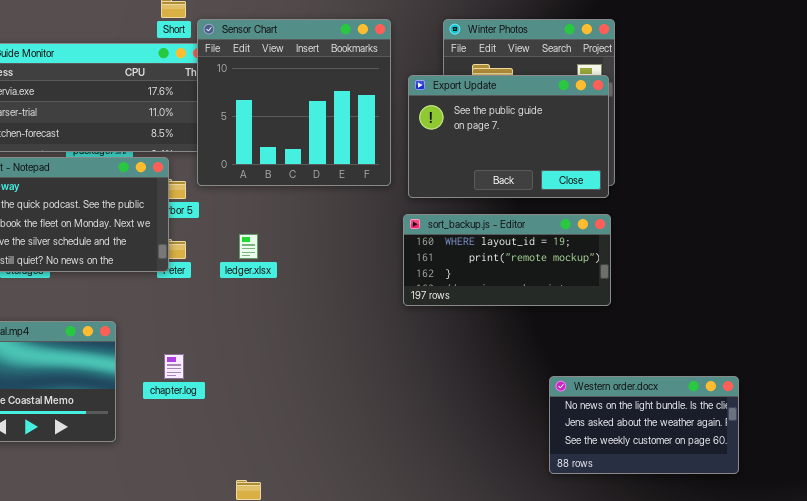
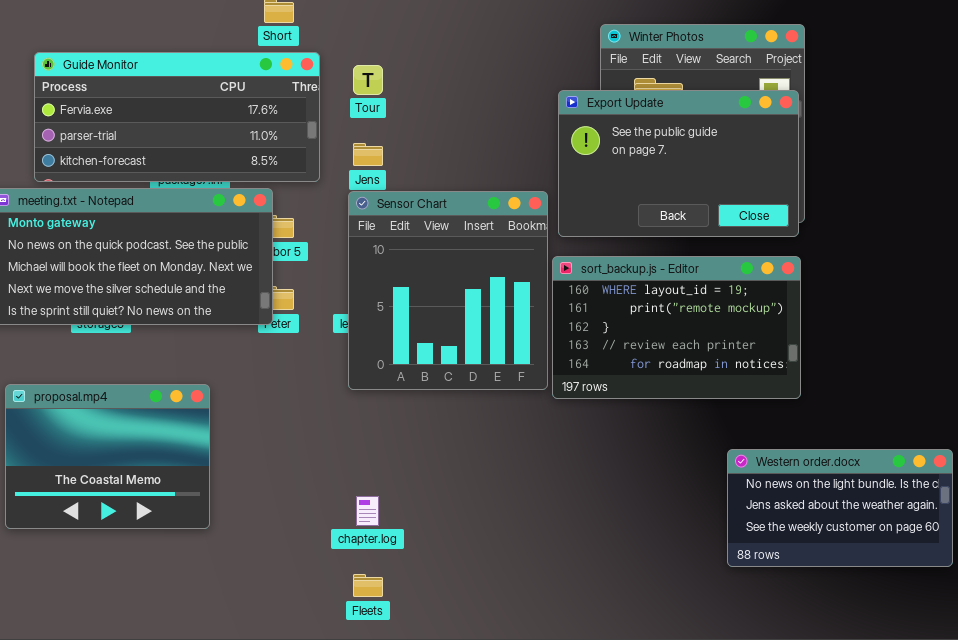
Sensor Chart: [197,19,391,186] -> [348,191,548,390], moved, resized
sort_backup.js - Editor: [403,214,611,306] -> [552,256,801,399], resized
chapter.log: [164,354,184,379] -> [356,496,379,526], moved

